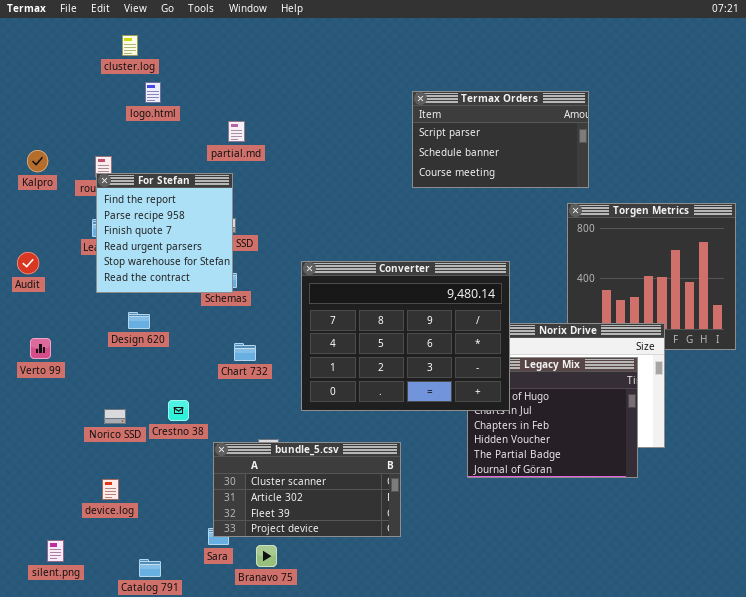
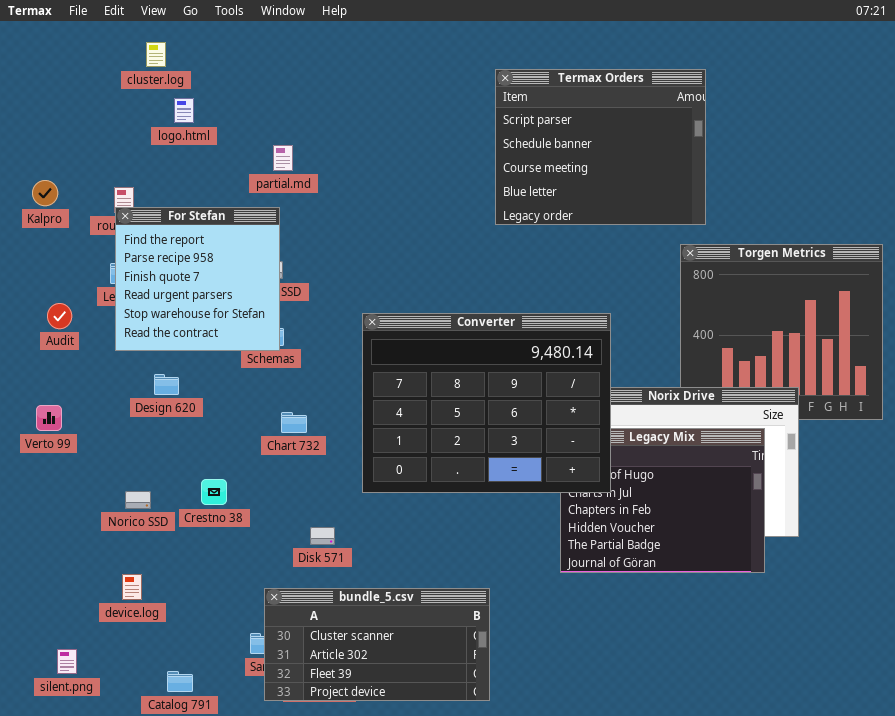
Termax Orders: [412,91,589,188] -> [495,69,706,225], resized
Audit: [17,252,39,274] -> [47,303,72,329], moved
bundle_5.csv: [213,442,401,537] -> [264,588,490,701], moved

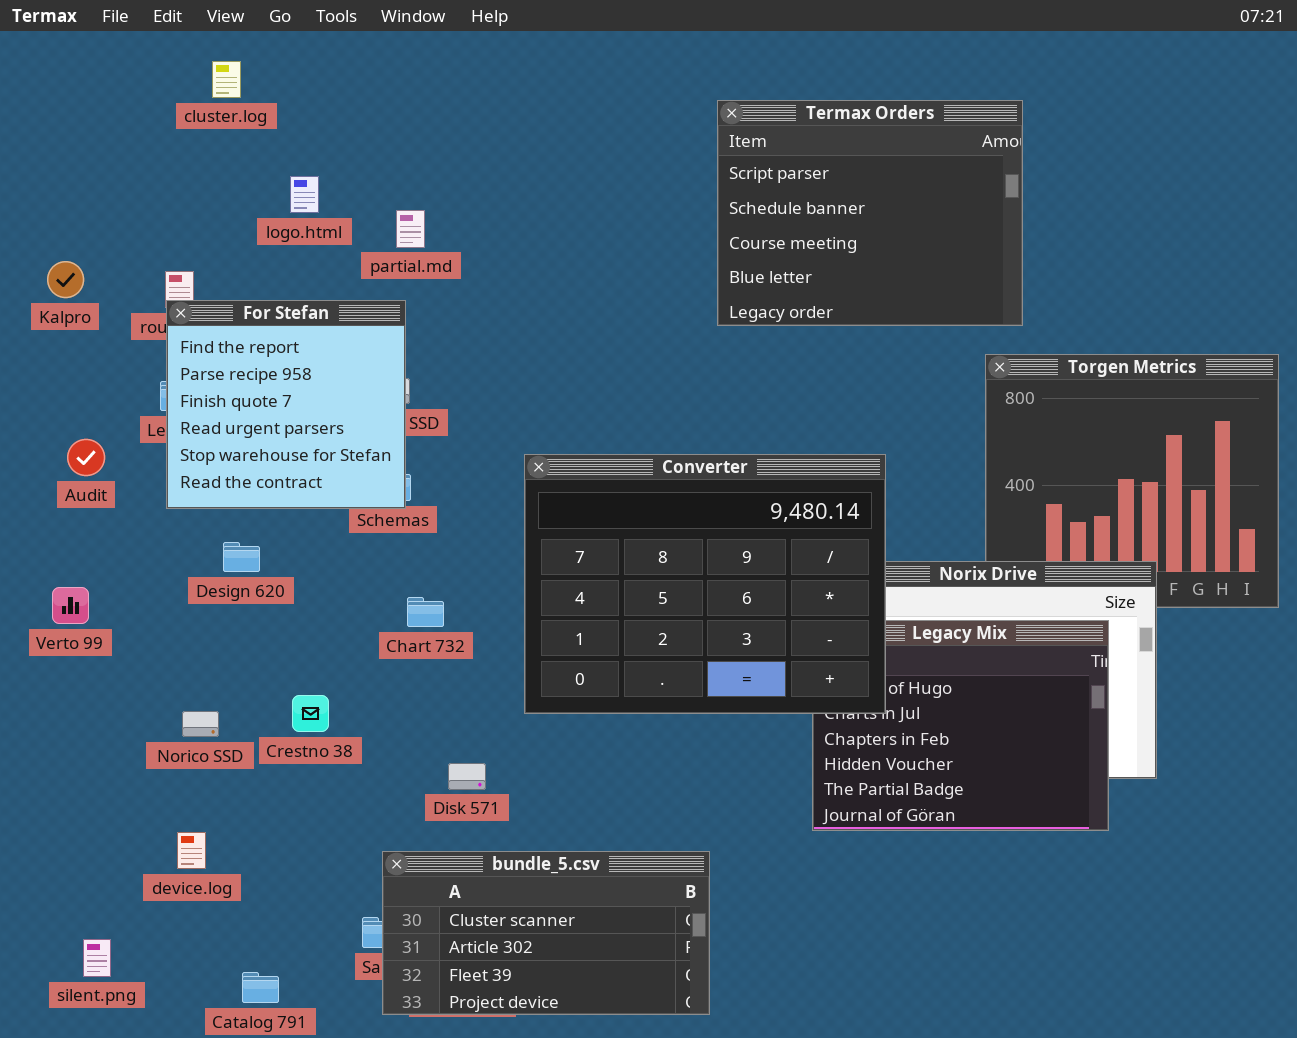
logo.html: [174,98,194,123] -> [290,176,319,213], moved

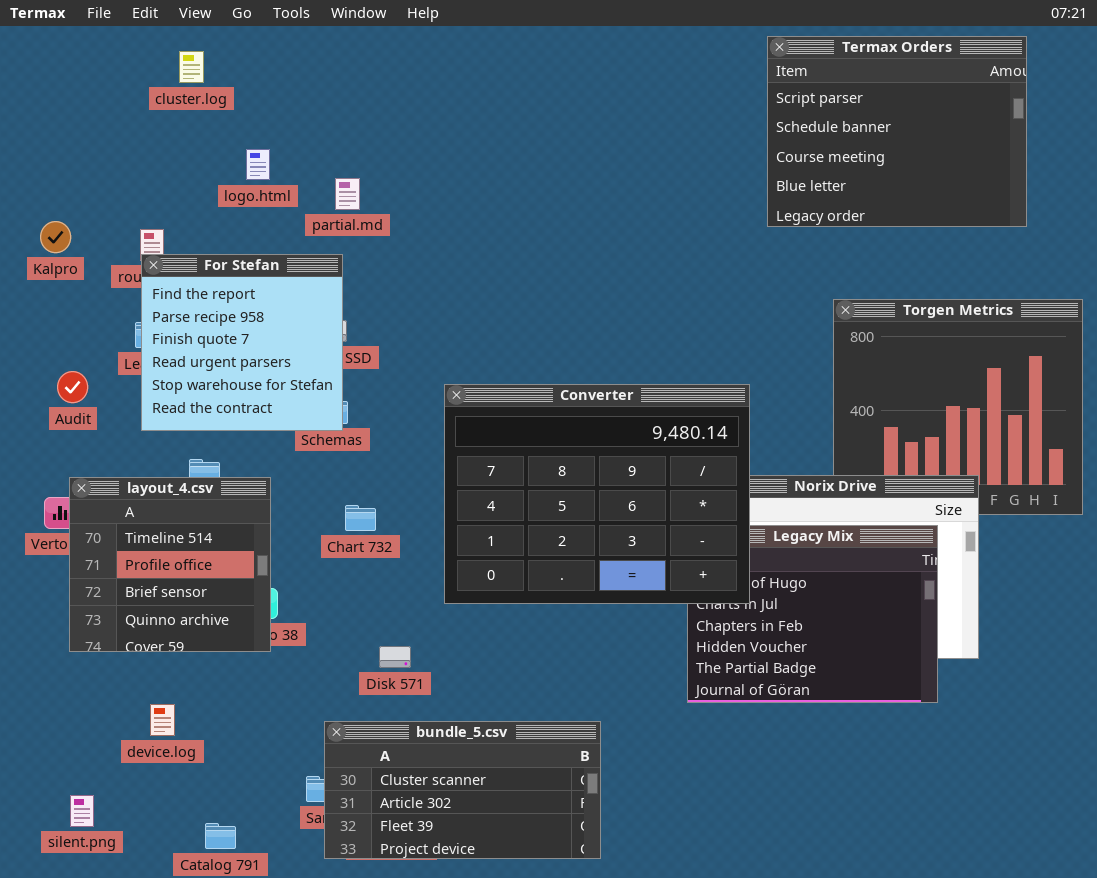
Termax Orders: [717,100,1023,326] -> [767,36,1027,227], moved
layout_4.csv: none -> [69,477,271,652], opened

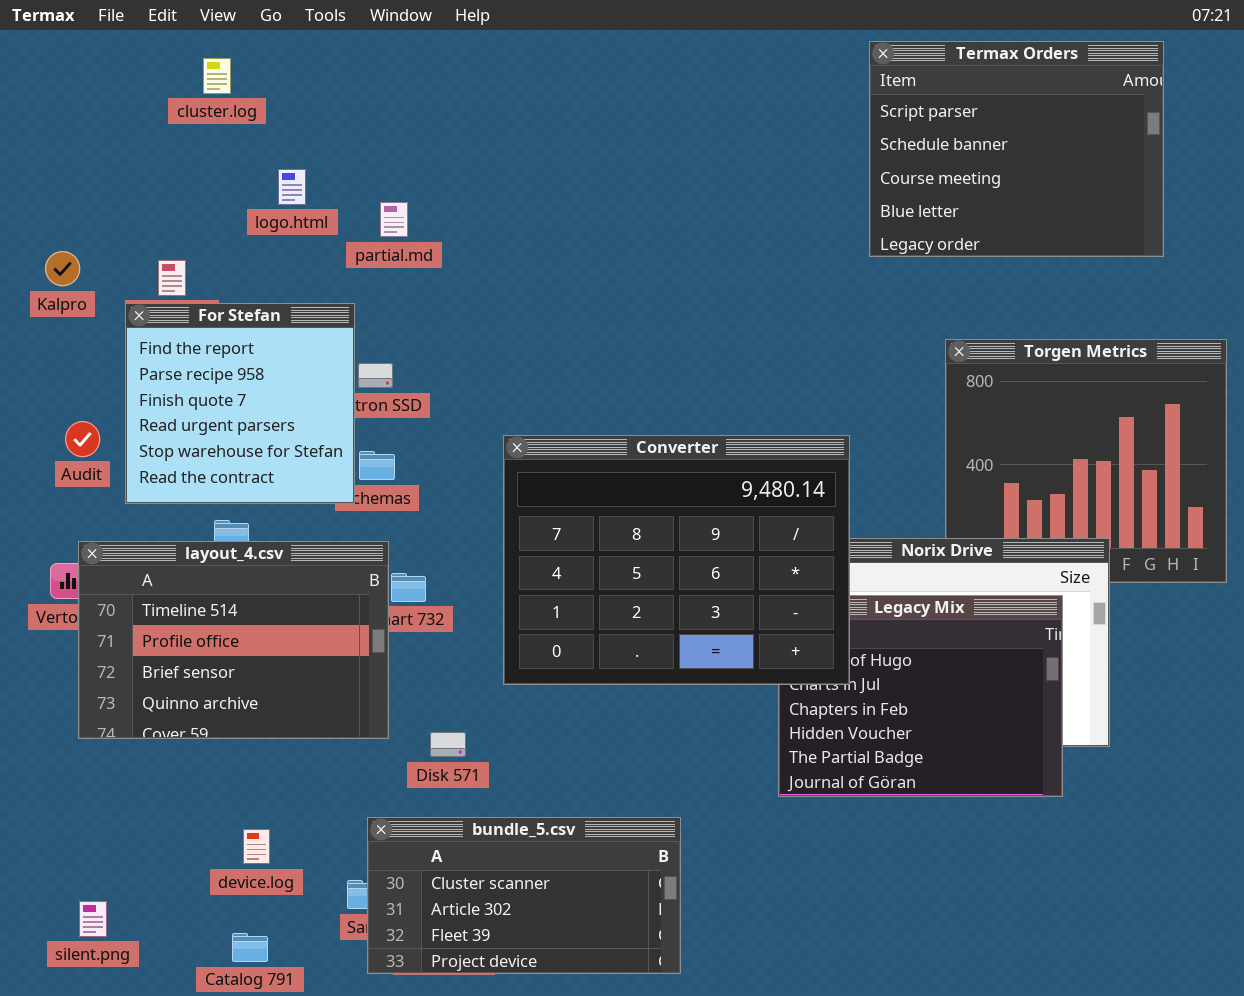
For Stefan: [141,254,343,431] -> [125,303,355,504], moved
layout_4.csv: [69,477,271,652] -> [78,541,389,739], resized
device.log: [150,704,175,736] -> [243,829,270,864], moved

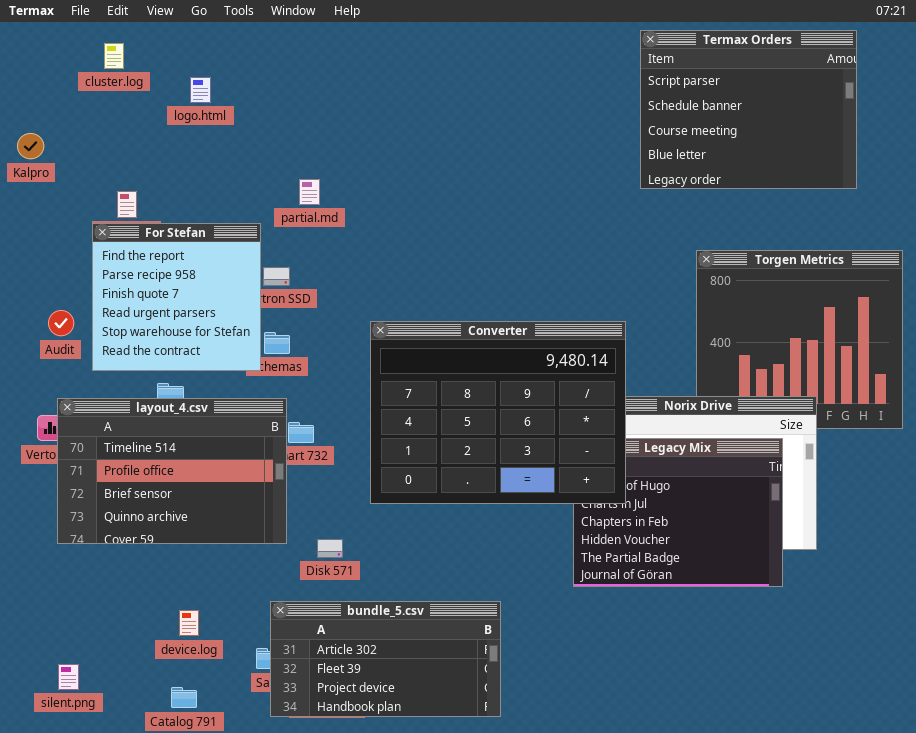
cluster.log: [203,58,231,94] -> [104,43,124,69], moved
logo.html: [278,169,306,205] -> [190,77,211,103], moved
partial.md: [380,202,408,237] -> [299,179,320,205], moved
Kalpro: [45,251,80,286] -> [17,133,44,159], moved
bundle_5.csv: [367,817,681,974] -> [270,601,501,717], scrolled down 1 row

